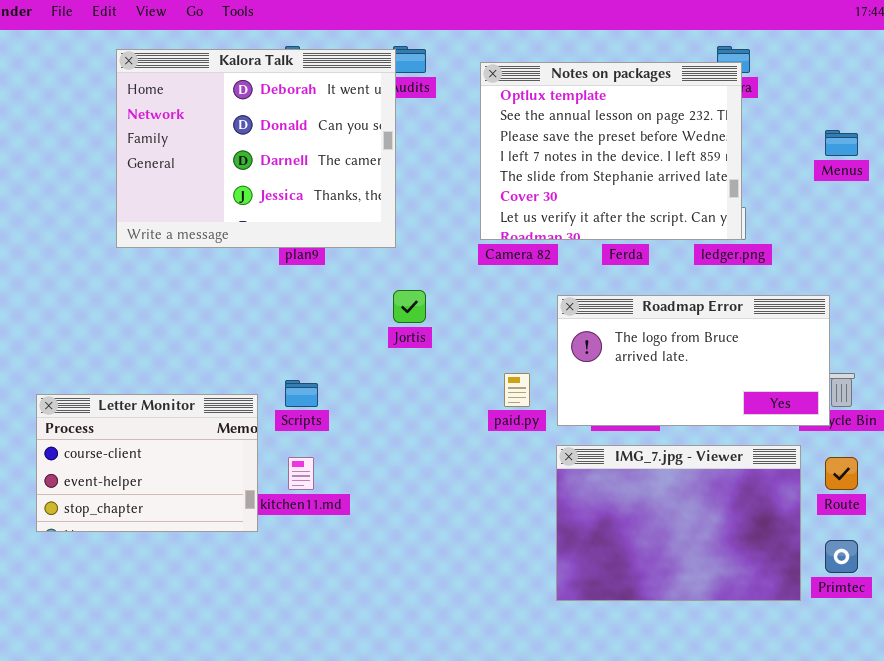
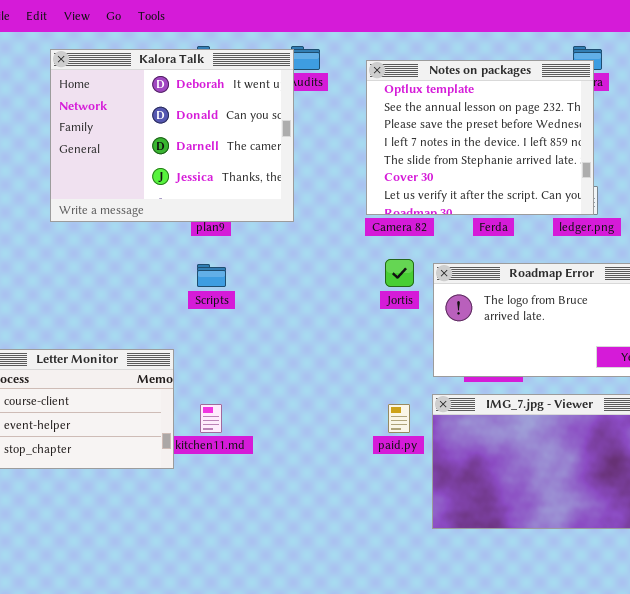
Jortis: [393,290,426,323] -> [385,259,414,287], moved
paid.py: [504,373,530,407] -> [388,404,410,433], moved
Scripts: [285,380,318,407] -> [197,264,226,287], moved

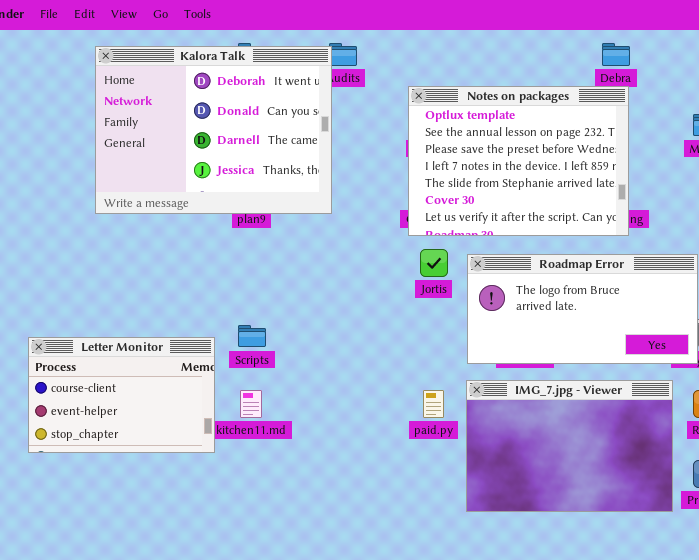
Notes on packages: [366,60,594,215] -> [408,86,629,236], moved
Scripts: [197,264,226,287] -> [238,325,266,347], moved

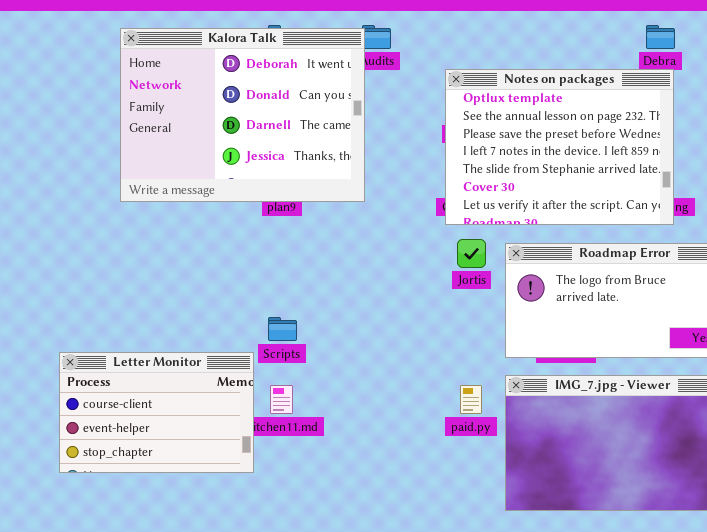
Letter Monitor: [28,337,215,453] -> [59,352,254,473], moved

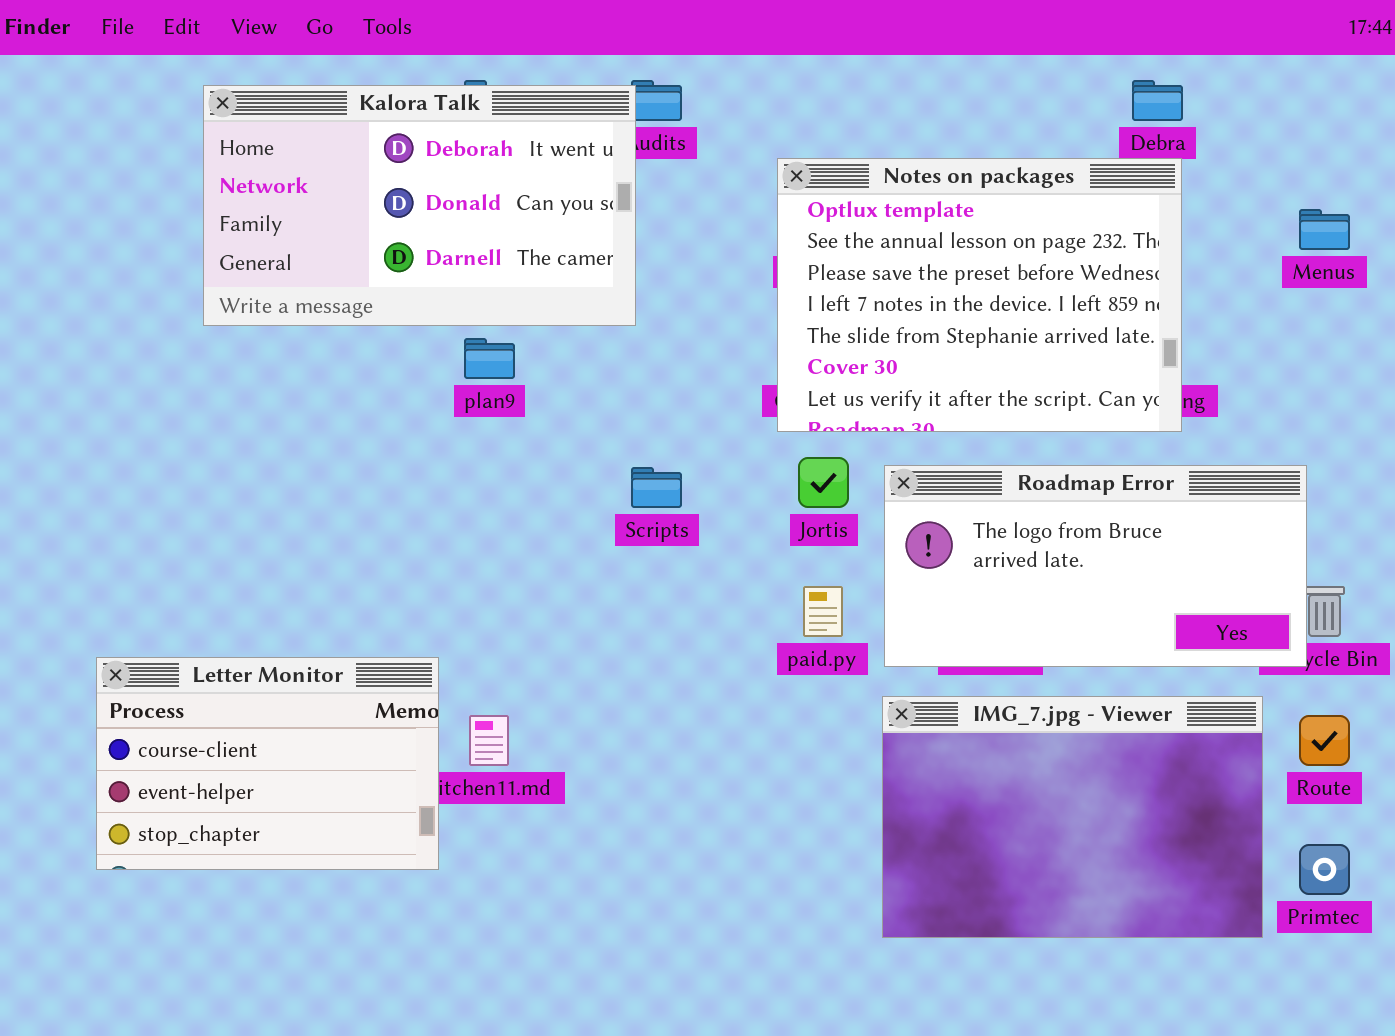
Kalora Talk: [120,28,365,202] -> [203,85,636,326], resized
Scripts: [268,317,297,341] -> [631,467,682,508], moved
paid.py: [460,385,482,414] -> [803,586,843,637], moved

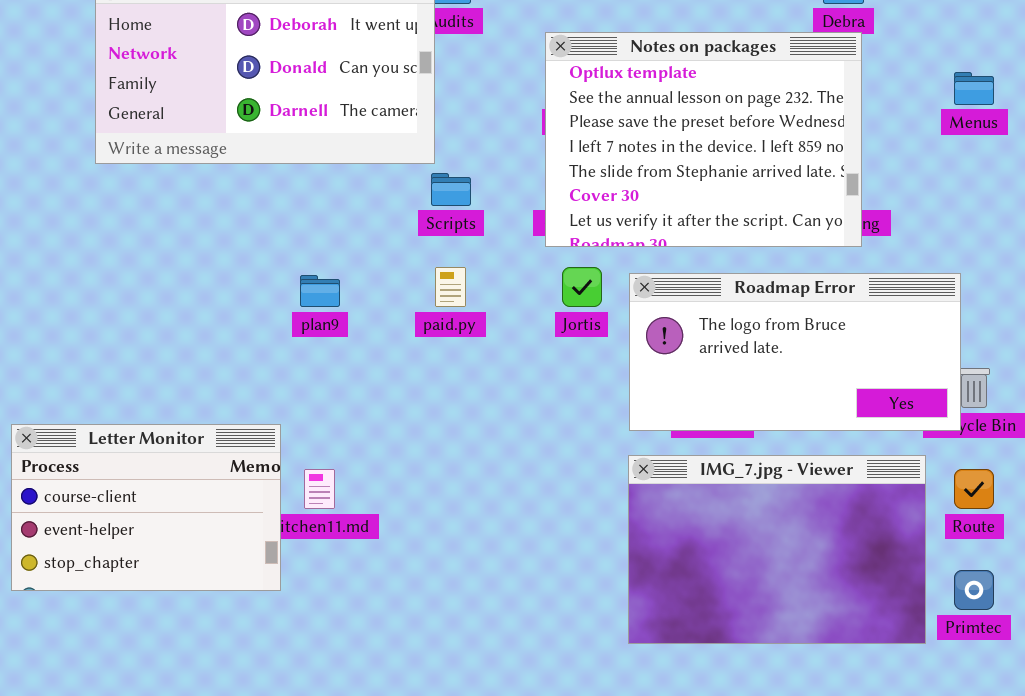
plan9: [464,338,515,379] -> [300,275,340,307], moved
Scripts: [631,467,682,508] -> [431,173,471,206], moved
paid.py: [803,586,843,637] -> [435,267,466,307], moved

